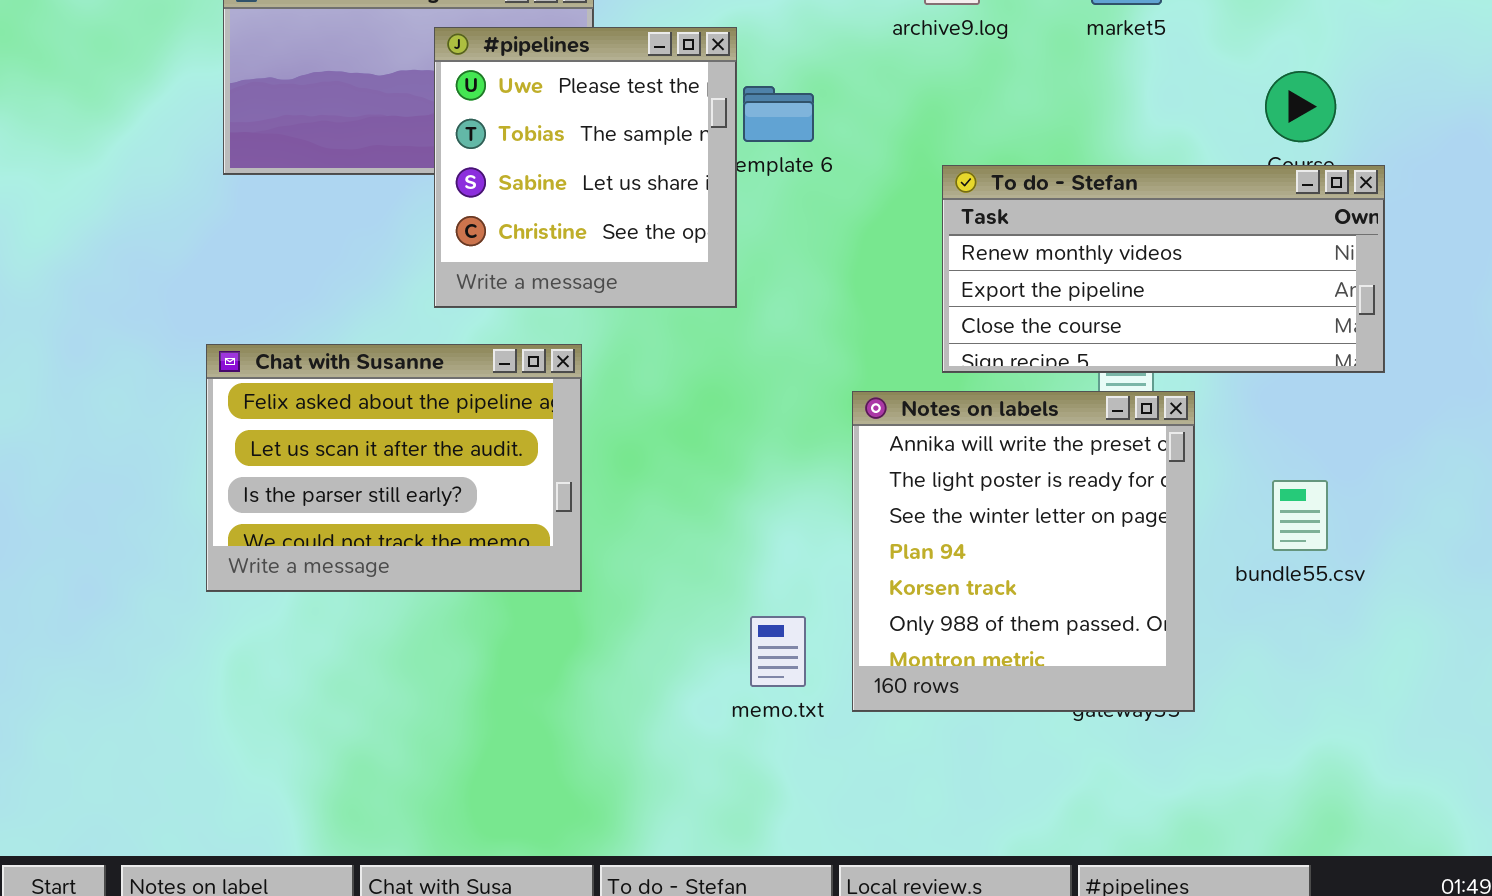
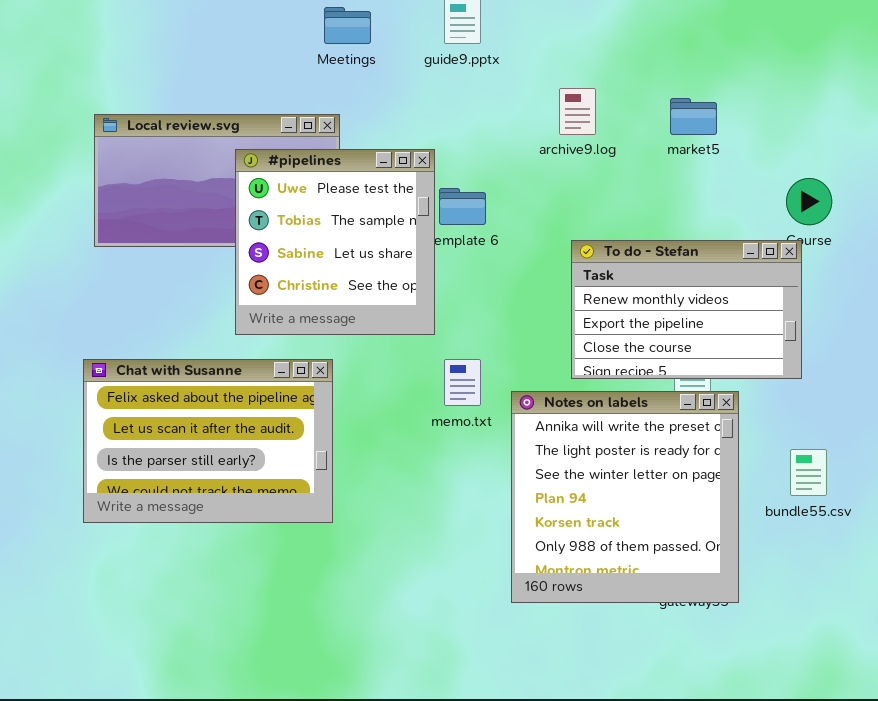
To do - Stefan: [942,165,1385,373] -> [571,240,802,379], resized
memo.txt: [750,616,806,687] -> [444,359,481,406], moved

